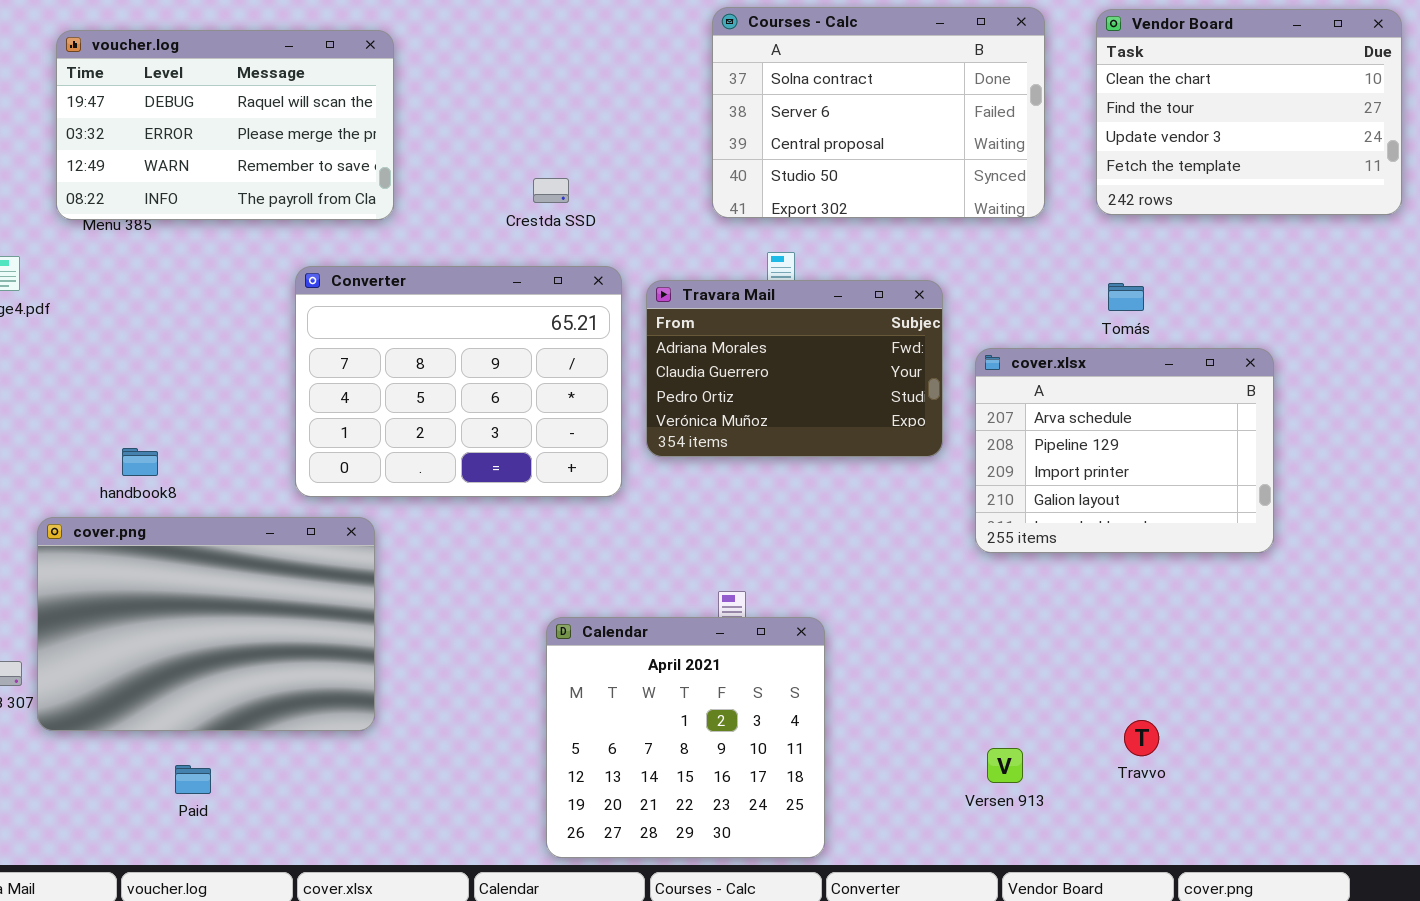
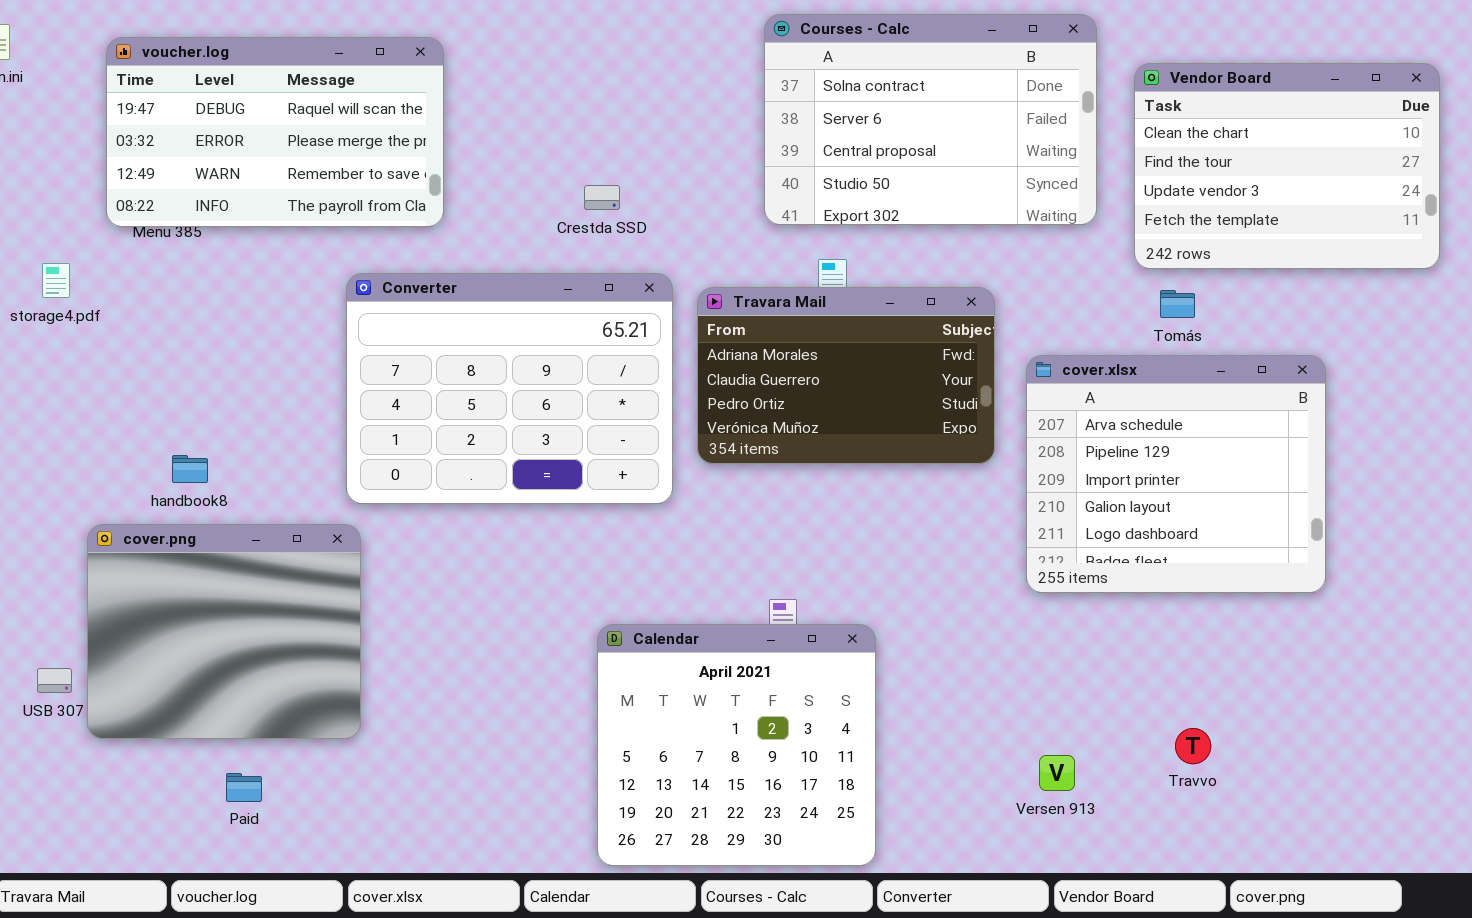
Vendor Board: [1096,9,1402,215] -> [1134,63,1440,269], moved
cover.xlsx: [975,348,1274,553] -> [1026,355,1326,593], resized
cover.png: [37,517,375,731] -> [87,524,361,739], resized

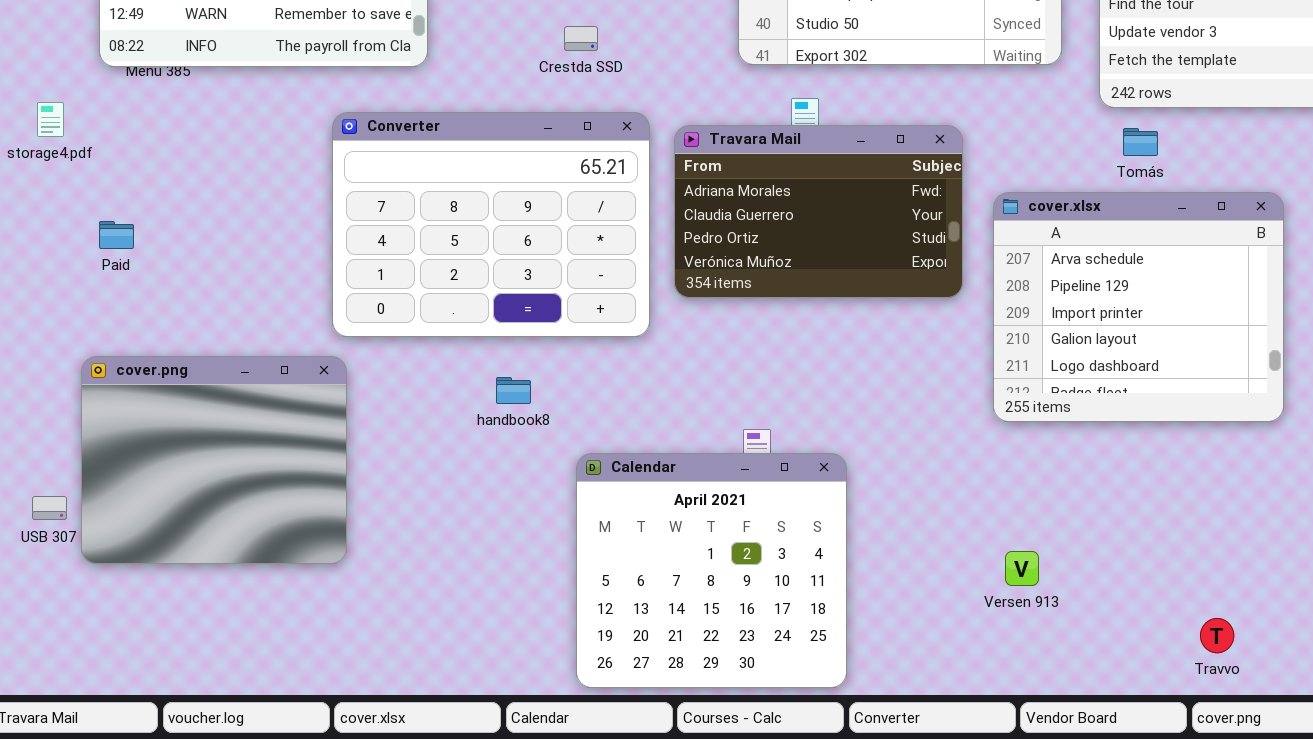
handbook8: [172,455,208,483] -> [496,377,531,404], moved
Travvo: [1175,728,1211,764] -> [1200,618,1234,653], moved
Versen 913: [1039,755,1075,791] -> [1005,551,1039,586], moved
Paid: [226,773,262,802] -> [99,221,134,249], moved

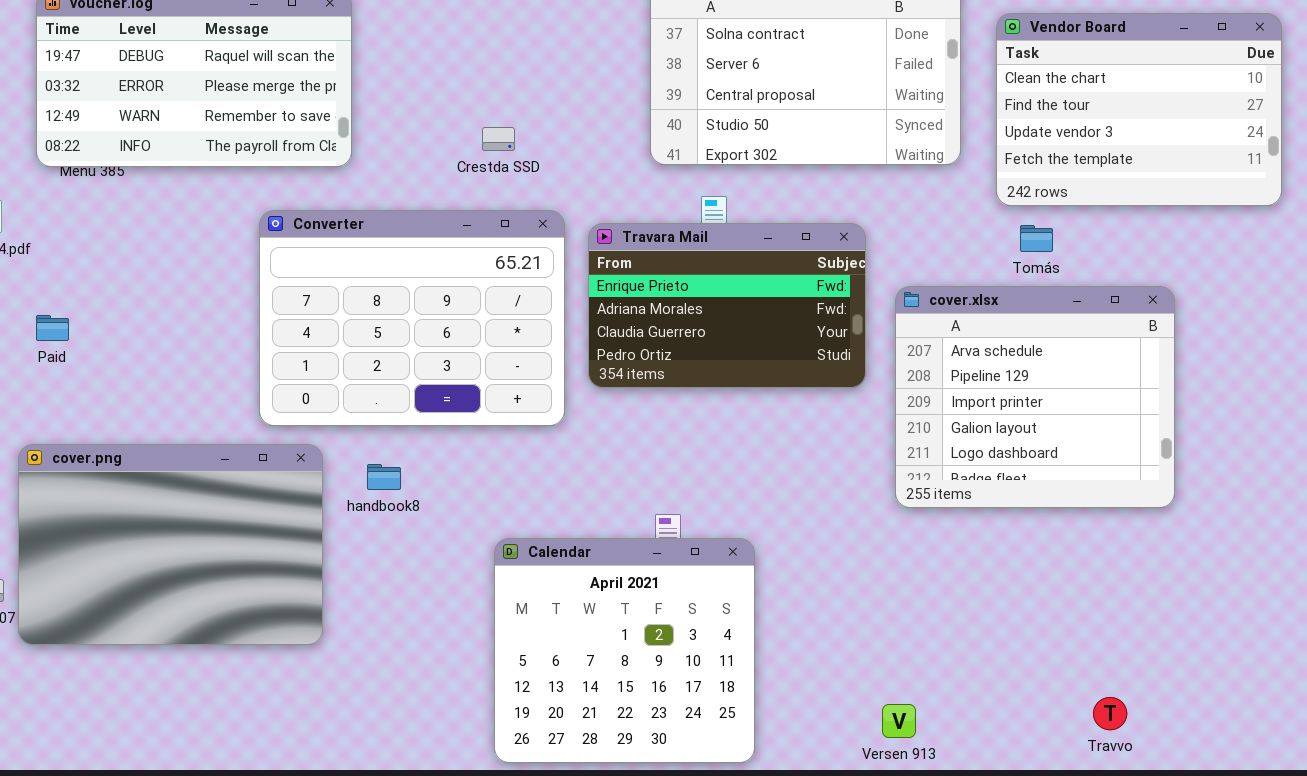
Travara Mail: [674,125,963,298] -> [588,223,866,388], scrolled up 1 row
cover.png: [81,356,347,564] -> [18,444,323,645], resized
handbook8: [496,377,531,404] -> [367,464,401,490], moved
Versen 913: [1005,551,1039,586] -> [882,704,916,738], moved

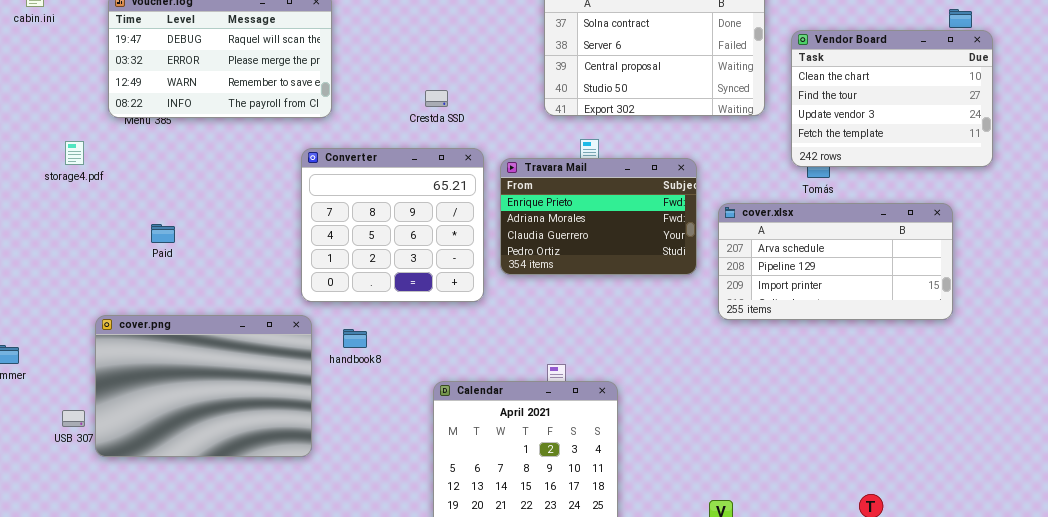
Vendor Board: [996,13,1282,206] -> [791,30,993,167], moved
Converter: [259,210,565,426] -> [301,148,484,302], resized
cover.xlsx: [895,286,1175,508] -> [718,203,953,320], resized
Paid: [36,315,69,341] -> [151,224,175,243], moved

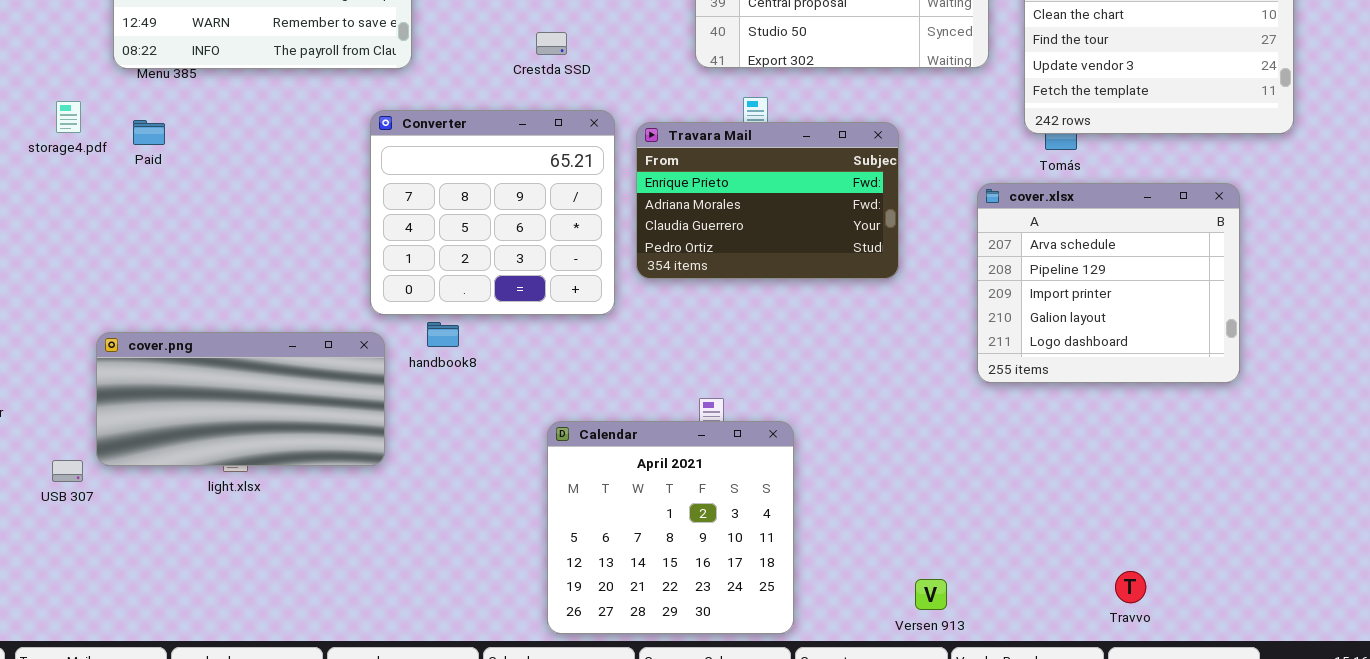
cover.xlsx: [718,203,953,320] -> [977,183,1240,383], resized
Paid: [151,224,175,243] -> [133,120,165,145], moved
cover.png: [95,315,312,457] -> [96,332,385,466], resized
handbook8: [343,329,367,348] -> [427,322,459,347], moved

